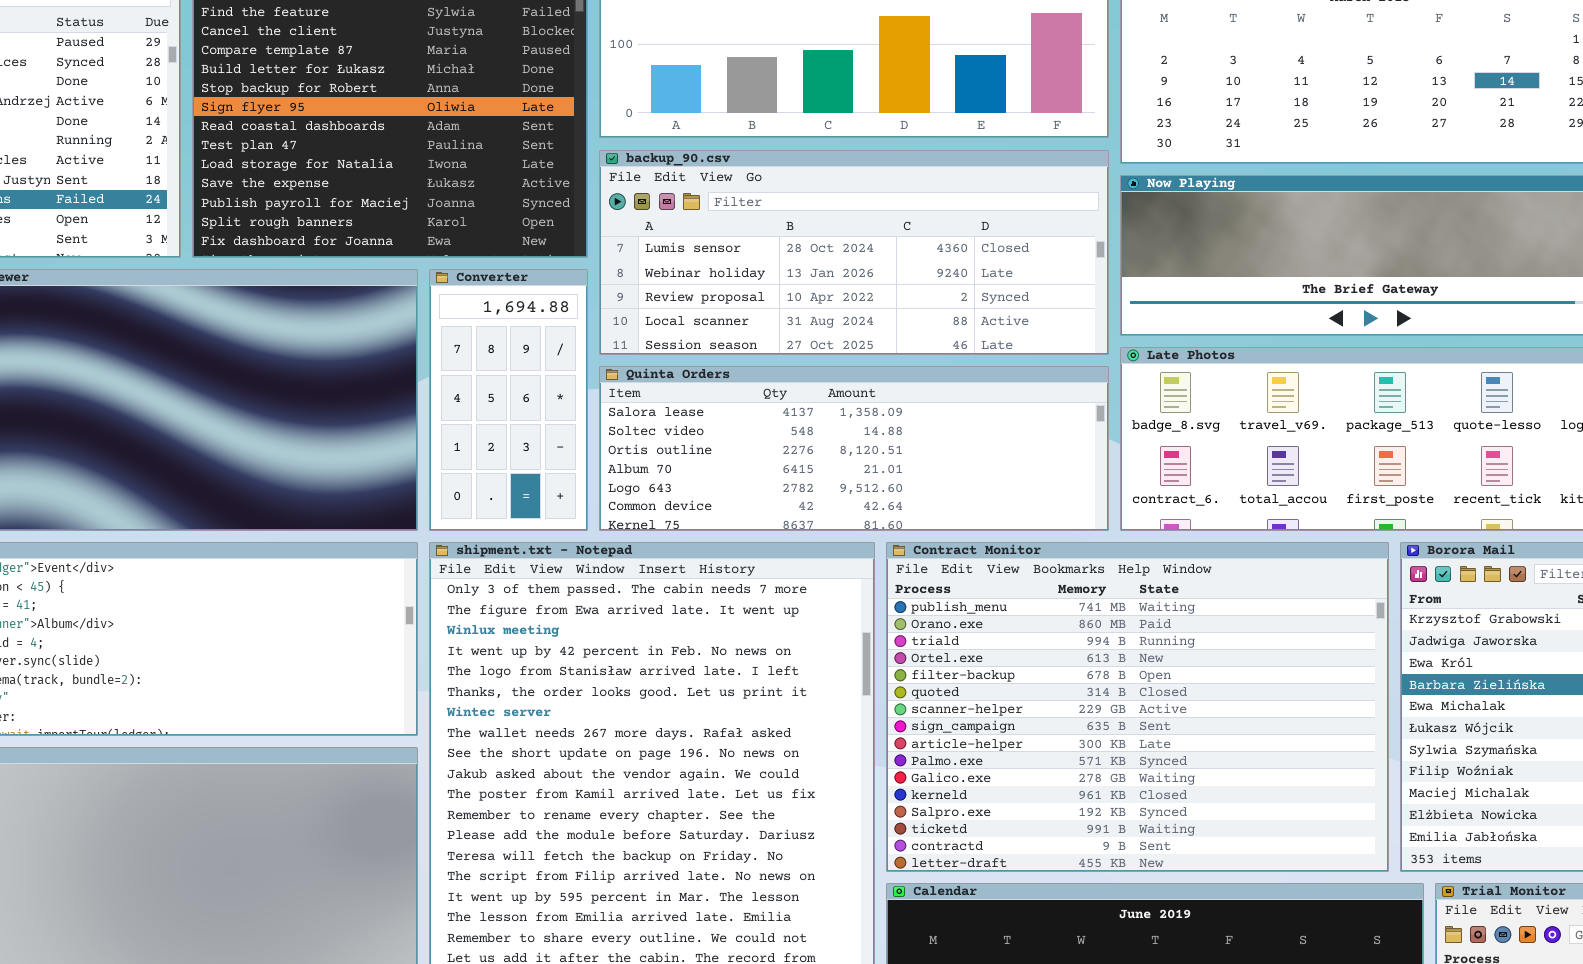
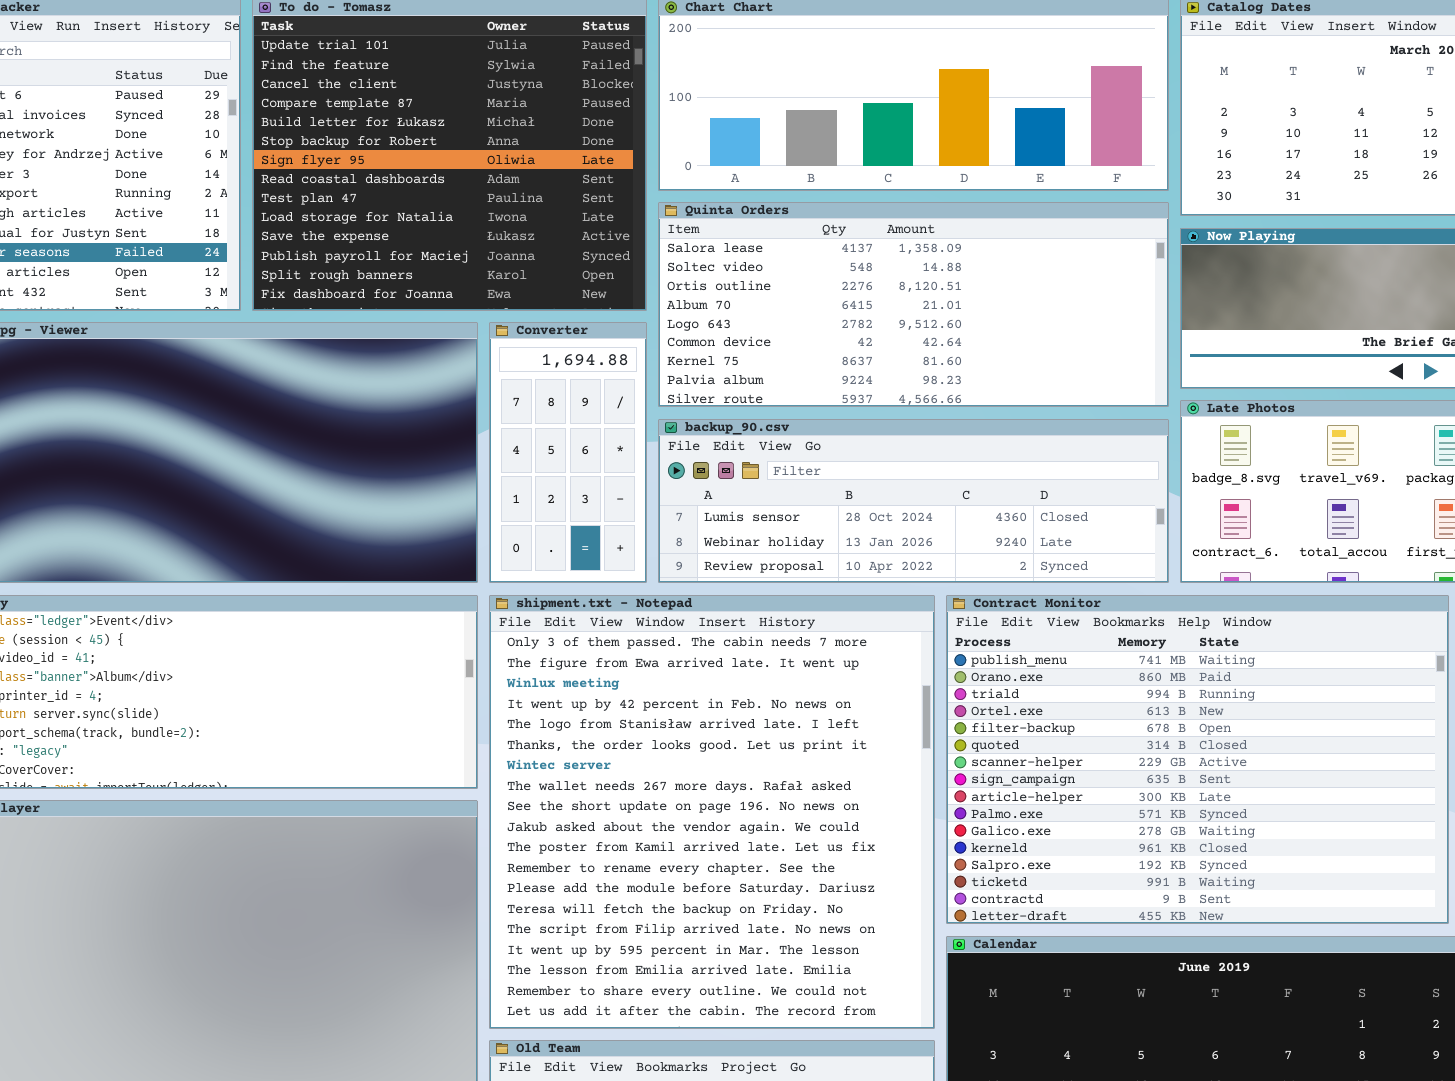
backup_90.csv: [599,150,1109,355] -> [658,419,1169,583], moved, resized
Quinta Orders: [599,366,1109,531] -> [658,202,1169,407], moved, resized

